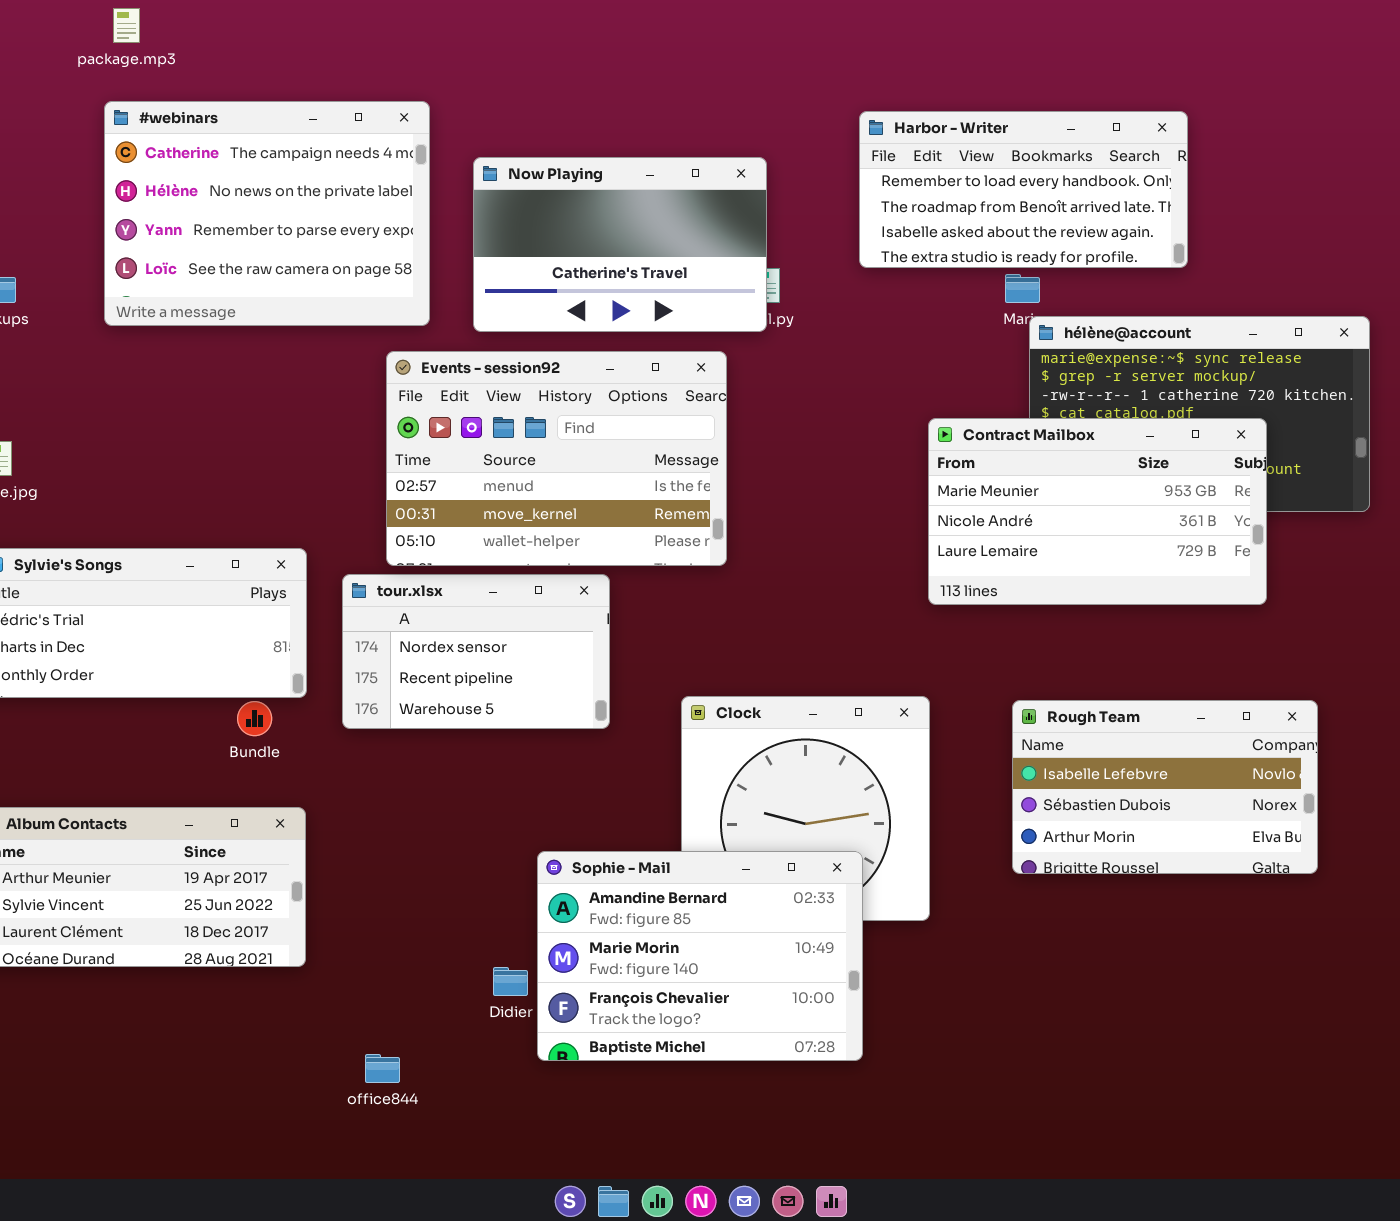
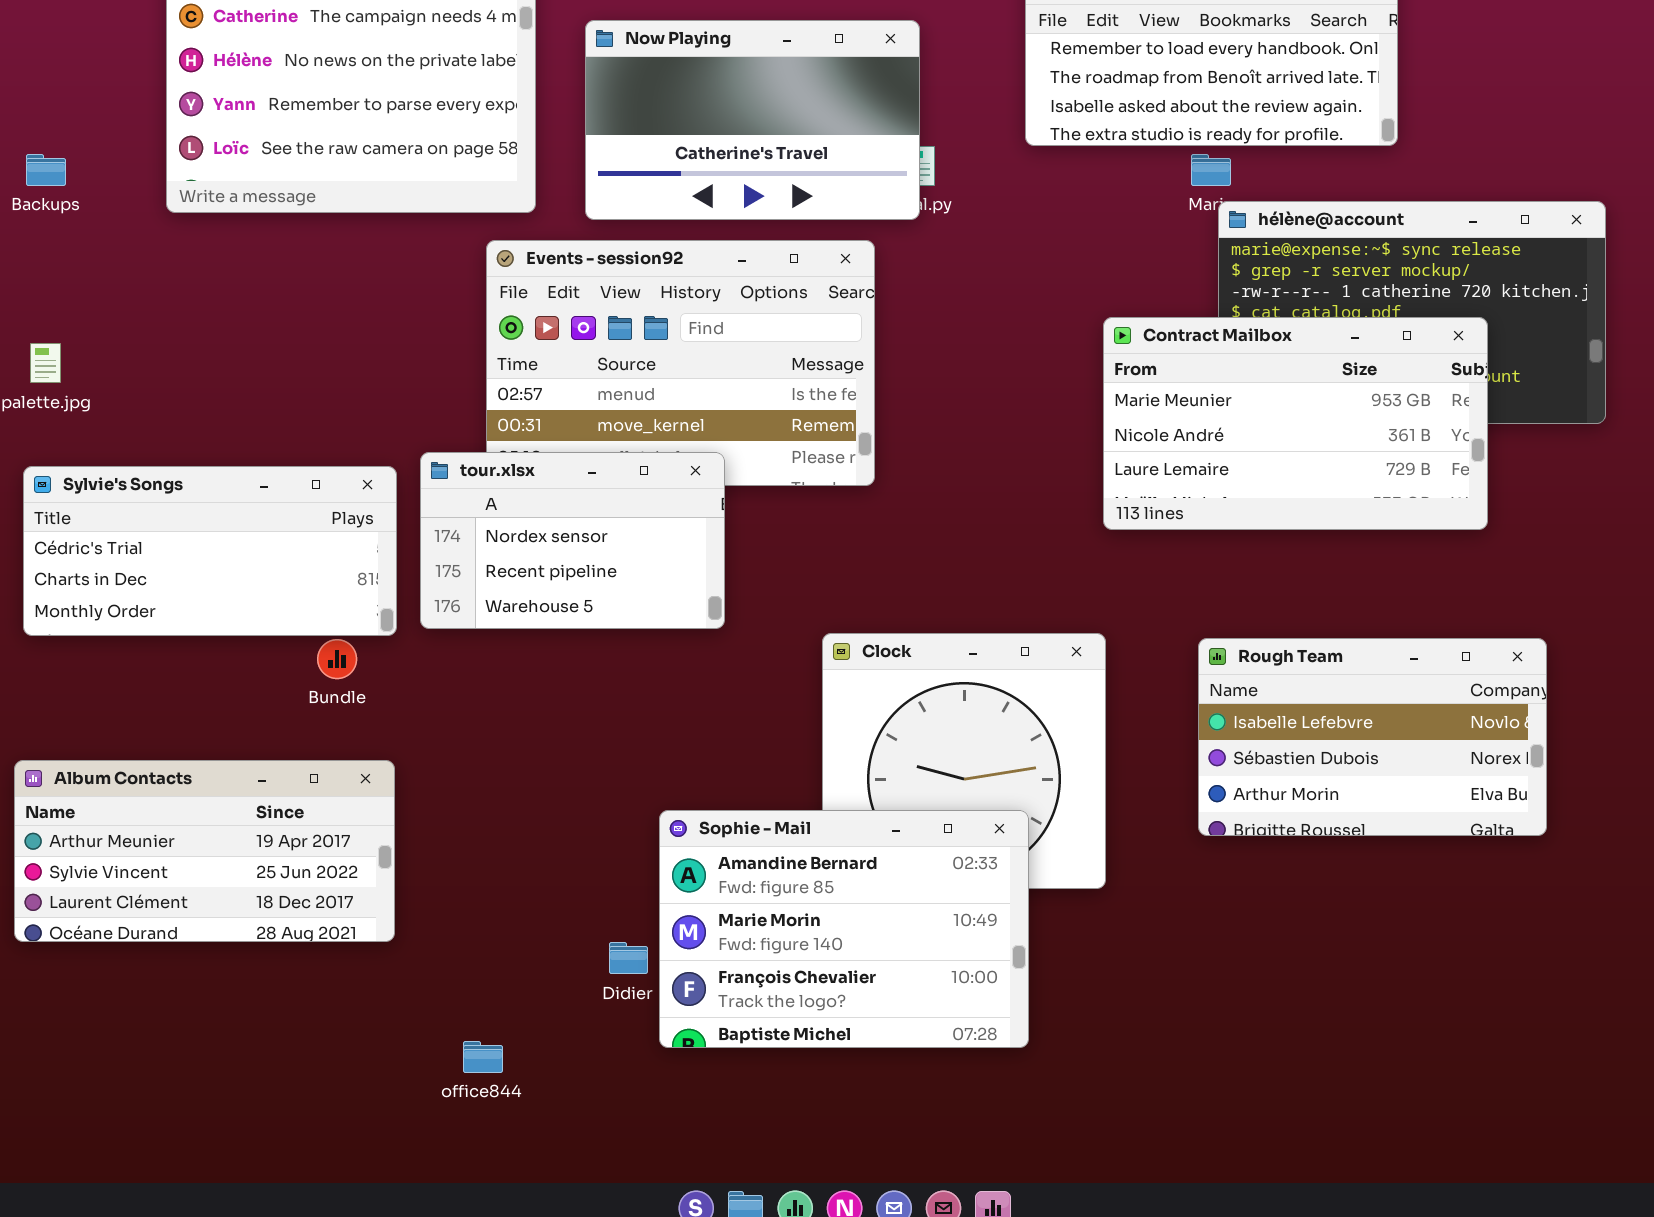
tour.xlsx: [342,574,610,729] -> [420,452,725,629], moved

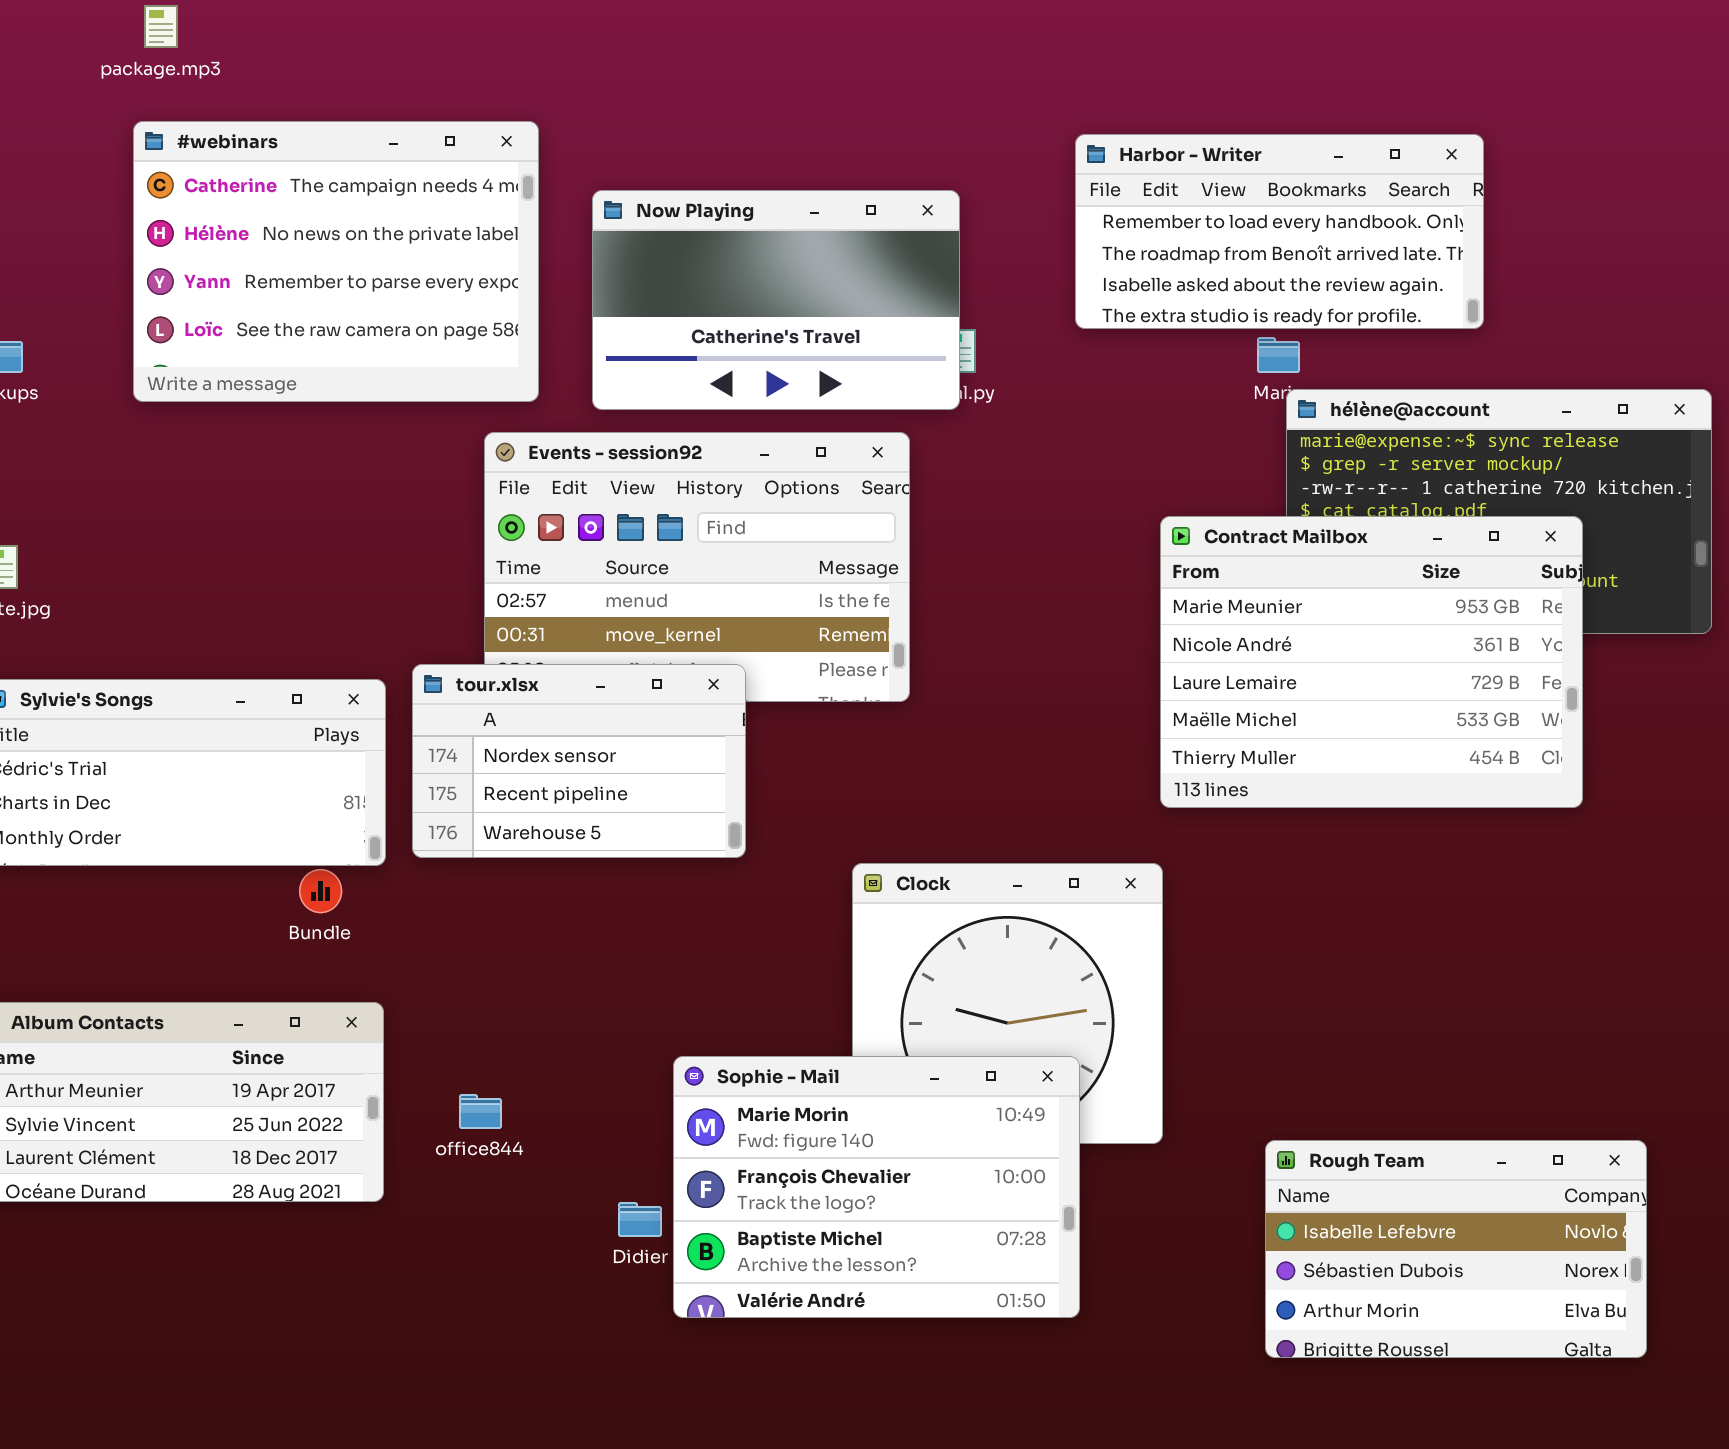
Contract Mailbox: [1103,317,1488,530] -> [1160,516,1583,808], resized
Rough Team: [1198,638,1547,836] -> [1265,1140,1647,1358], moved
Sophie - Mail: [659,810,1029,1048] -> [673,1056,1080,1318], scrolled down 1 row
office844: [463,1041,503,1073] -> [459,1094,502,1129], moved

